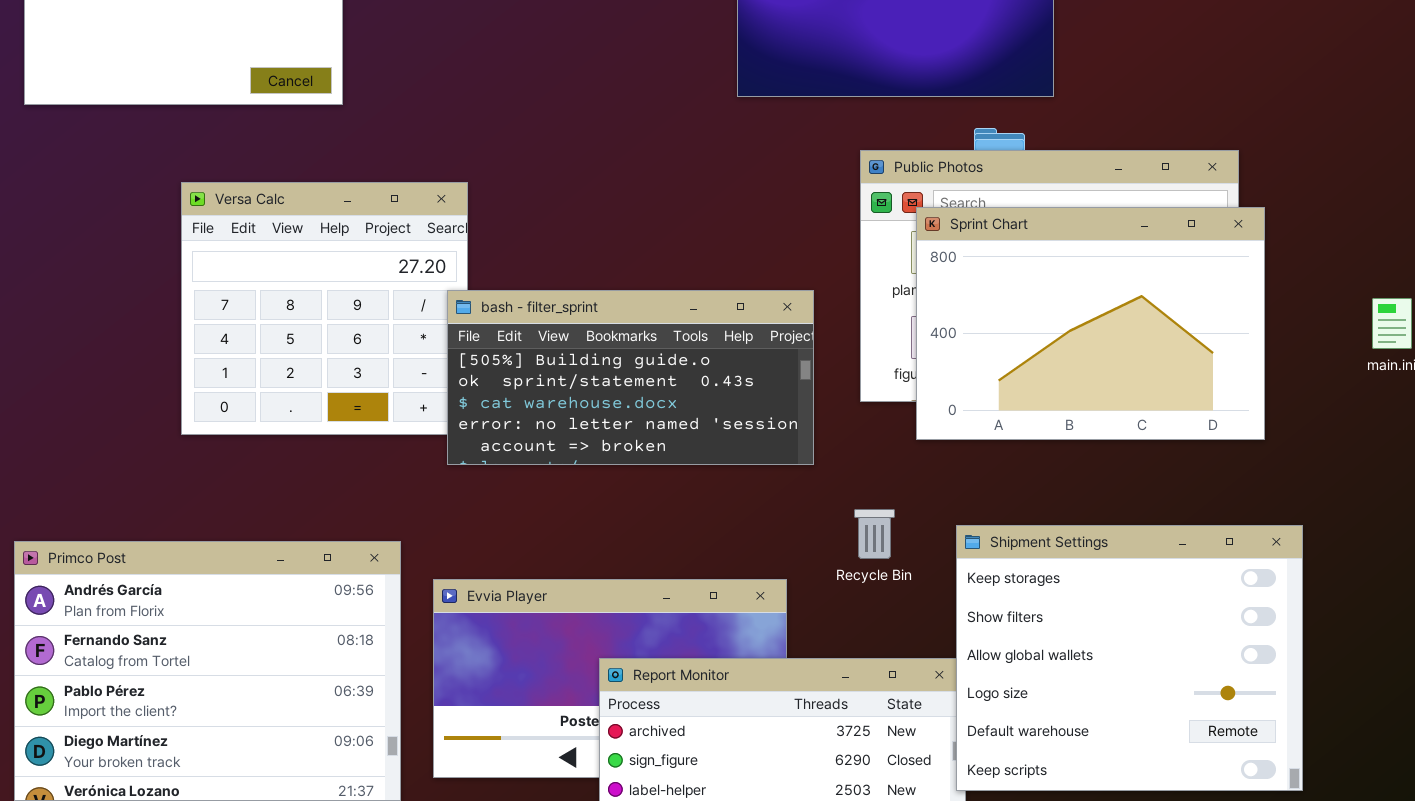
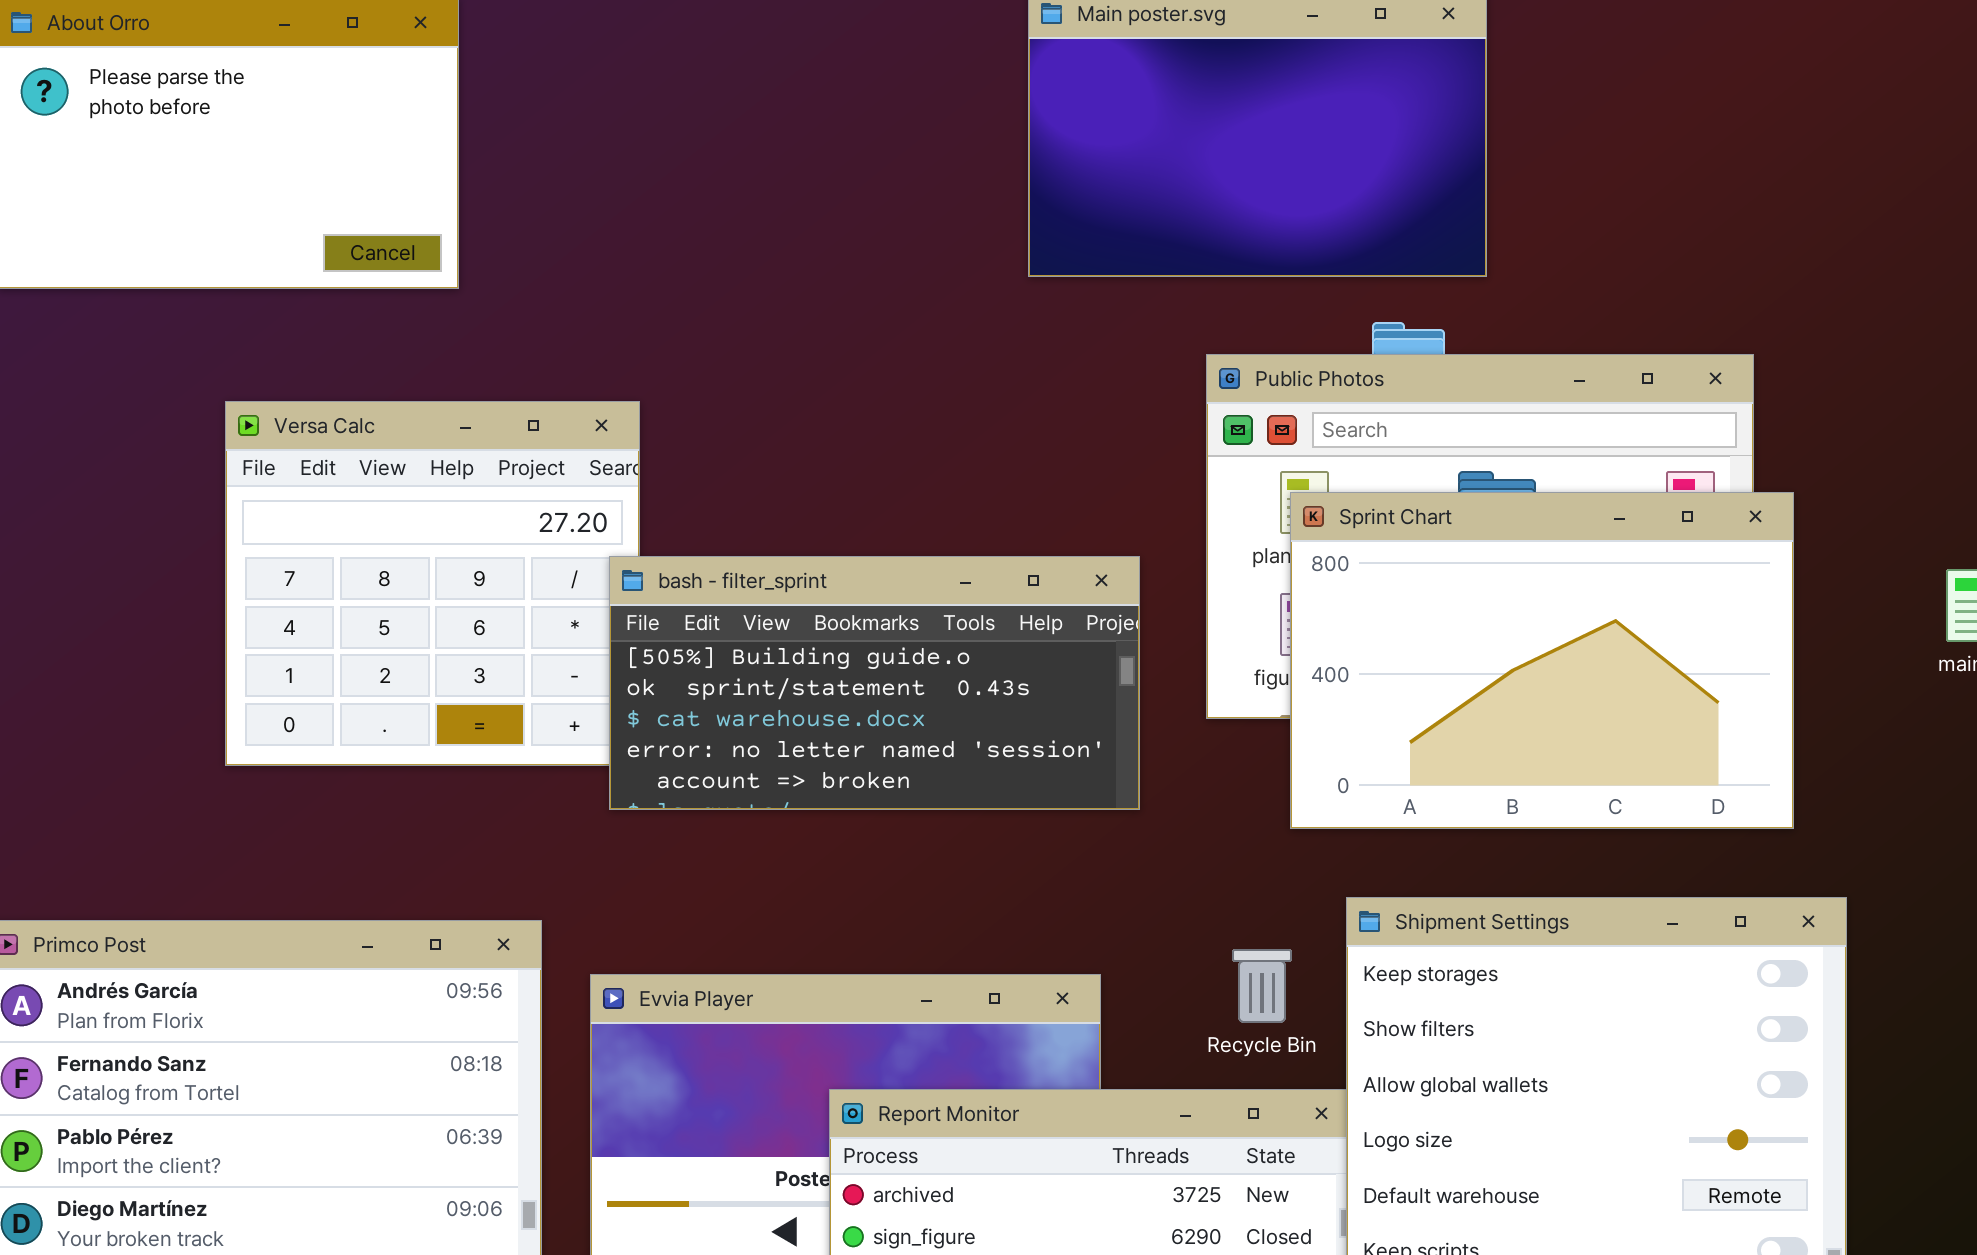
Sprint Chart: [916,207,1265,440] -> [1290,492,1794,829], moved
Recycle Bin: [854,509,895,559] -> [1232,949,1292,1023], moved

